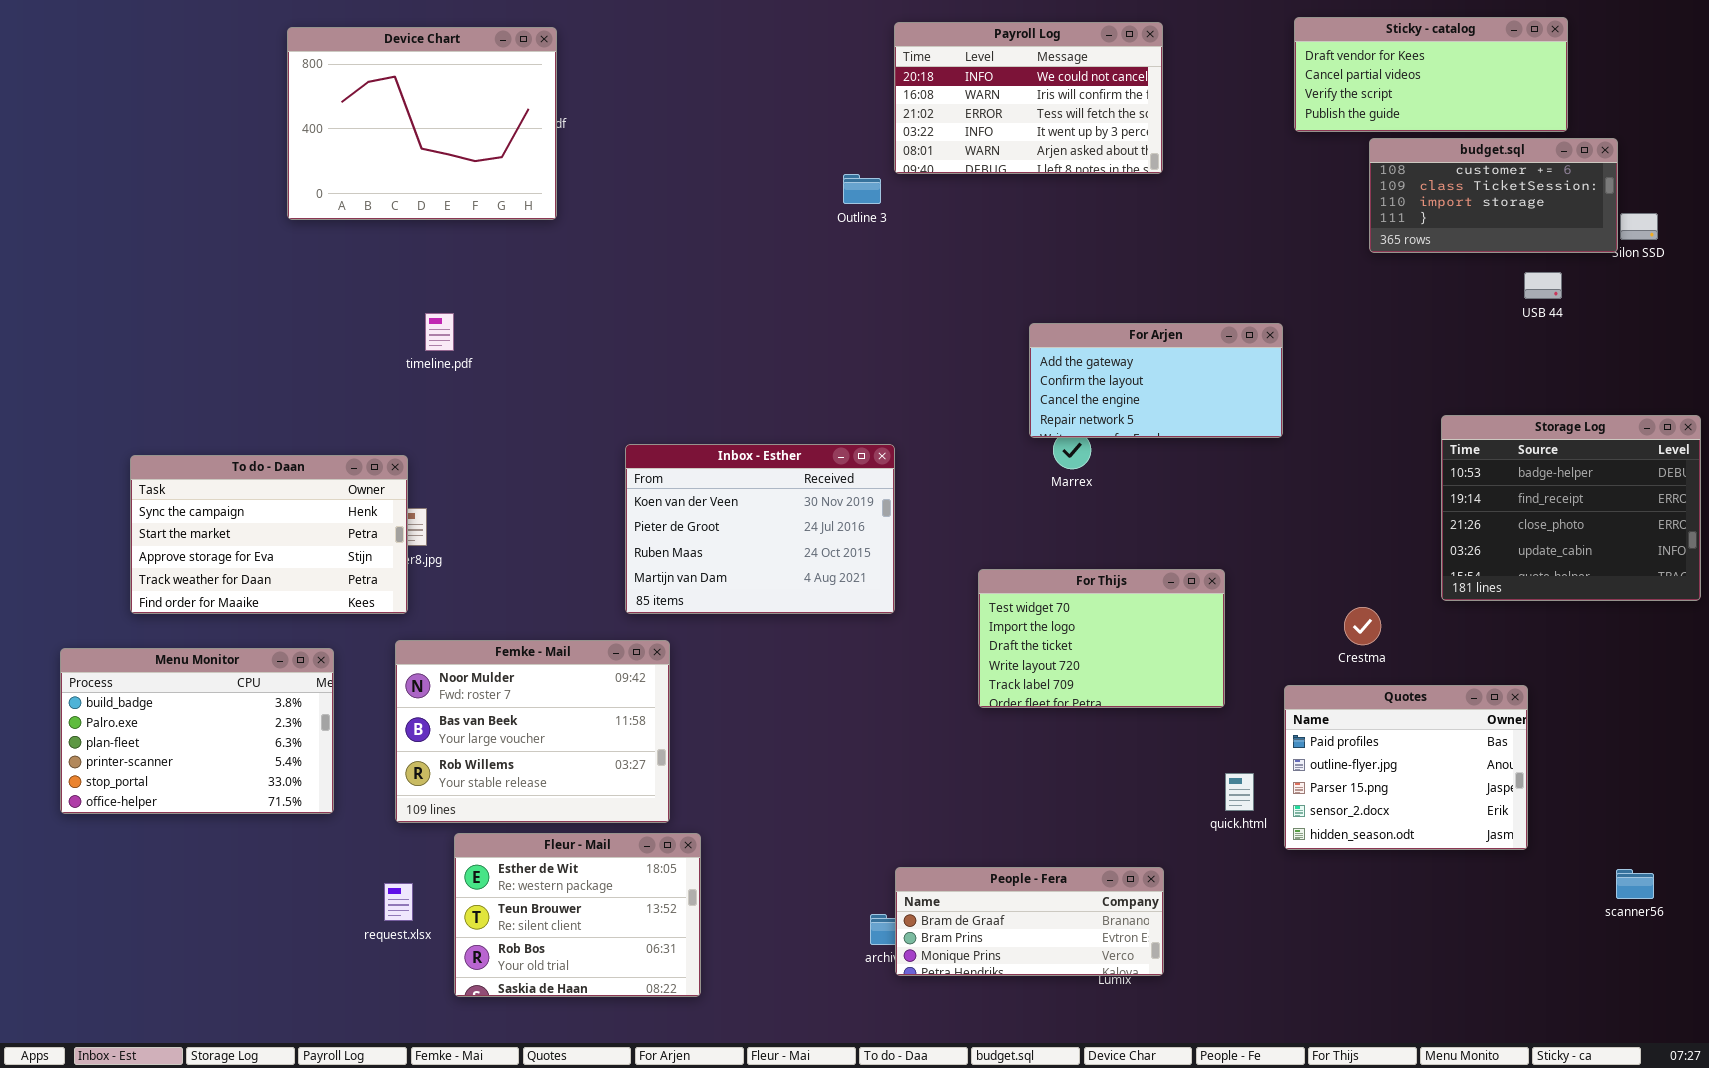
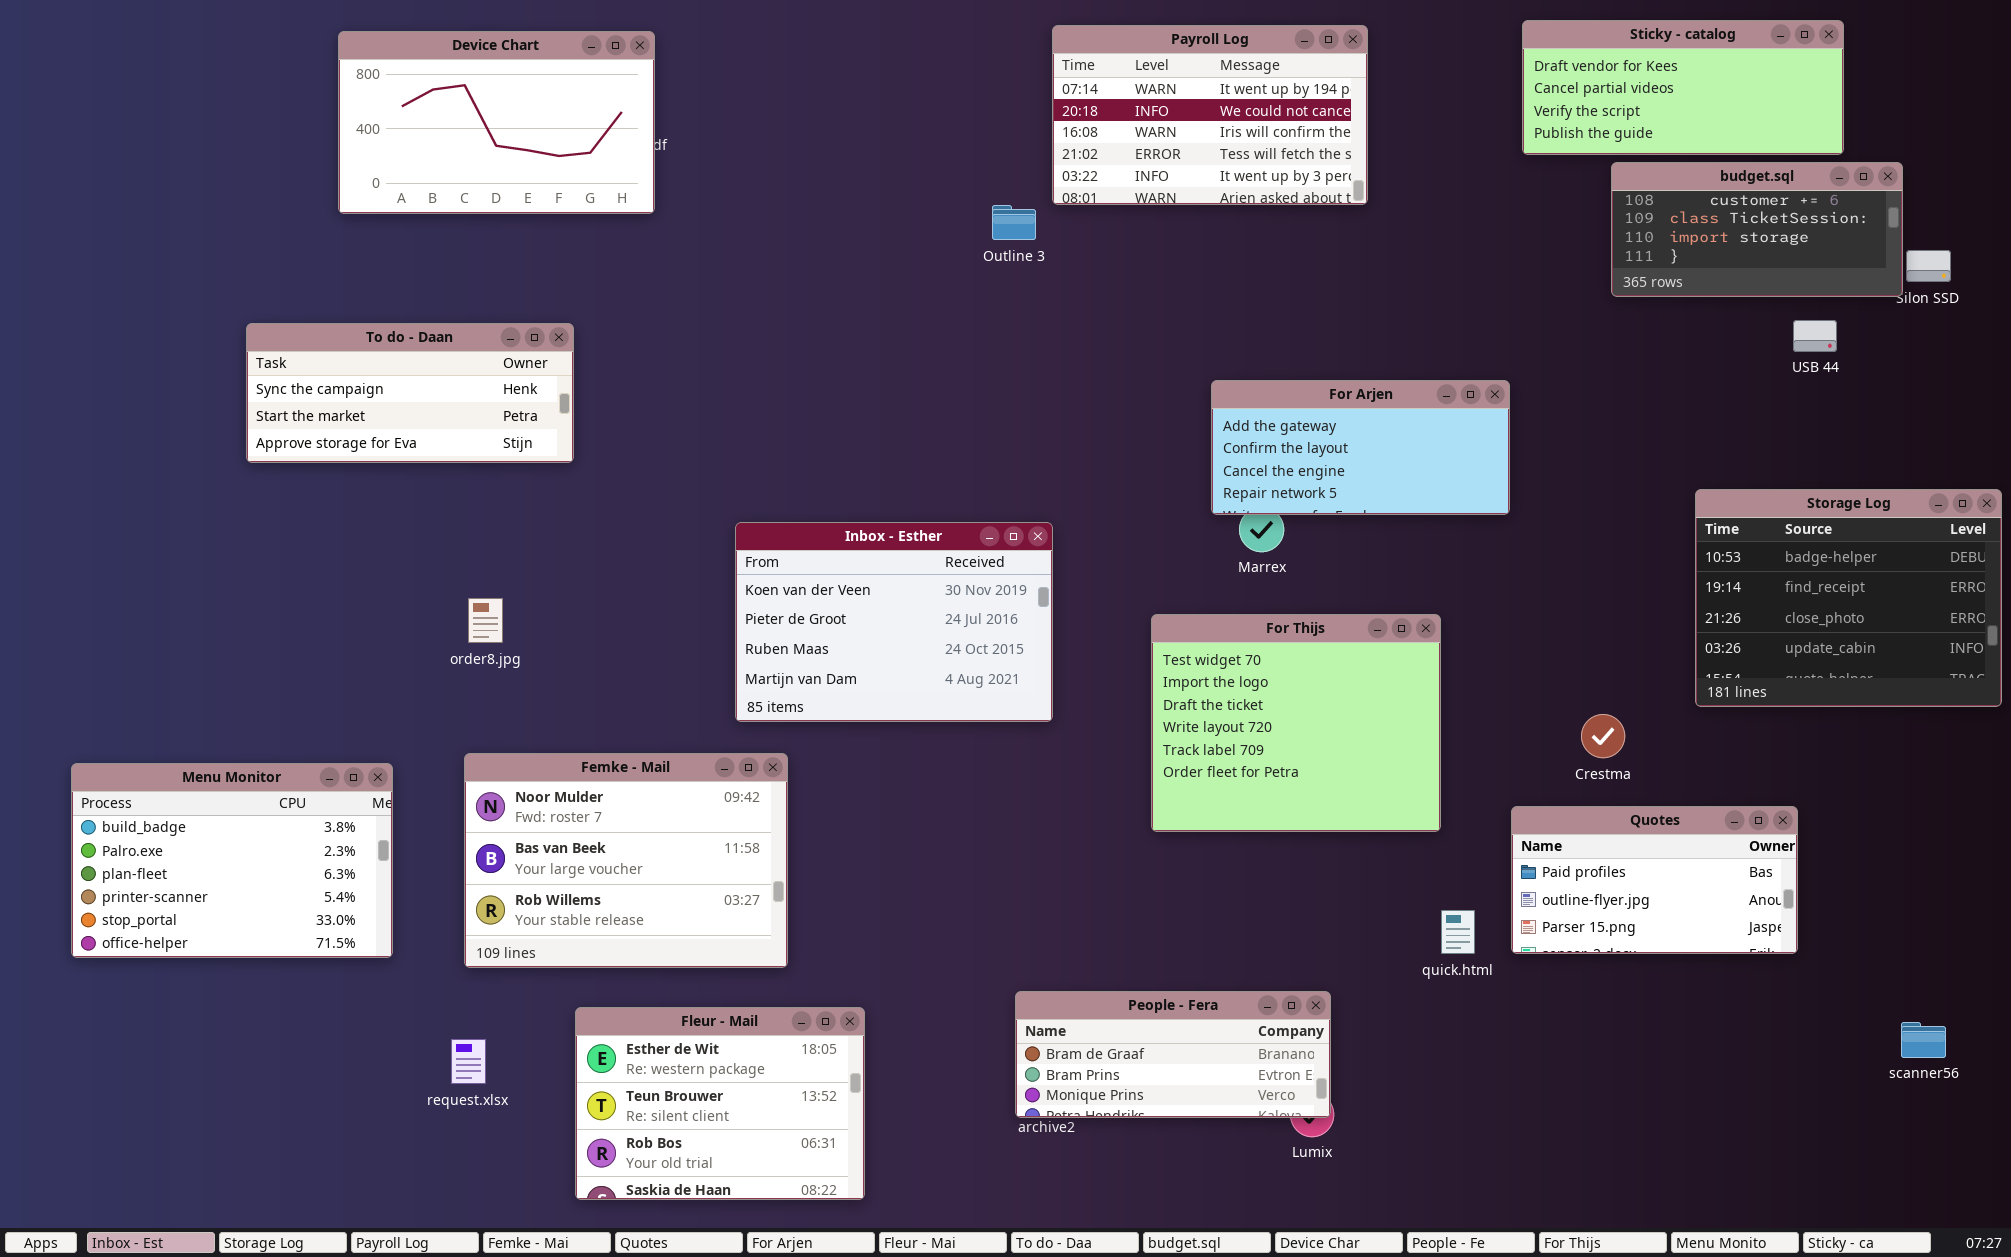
Payroll Log: [894,22,1163,174] -> [1052,25,1368,205], scrolled up 1 row
Device Chart: [287,27,557,220] -> [338,31,655,214], resized
To do - Daan: [130,455,408,614] -> [246,323,574,463], moved, resized
For Thijs: [978,569,1225,708] -> [1151,614,1441,832], resized
Quotes: [1284,685,1528,850] -> [1511,806,1798,954], resized
Fleur - Mail: [454,833,701,997] -> [575,1007,865,1200], moved
People - Fera: [895,867,1164,976] -> [1015,991,1331,1118], moved

